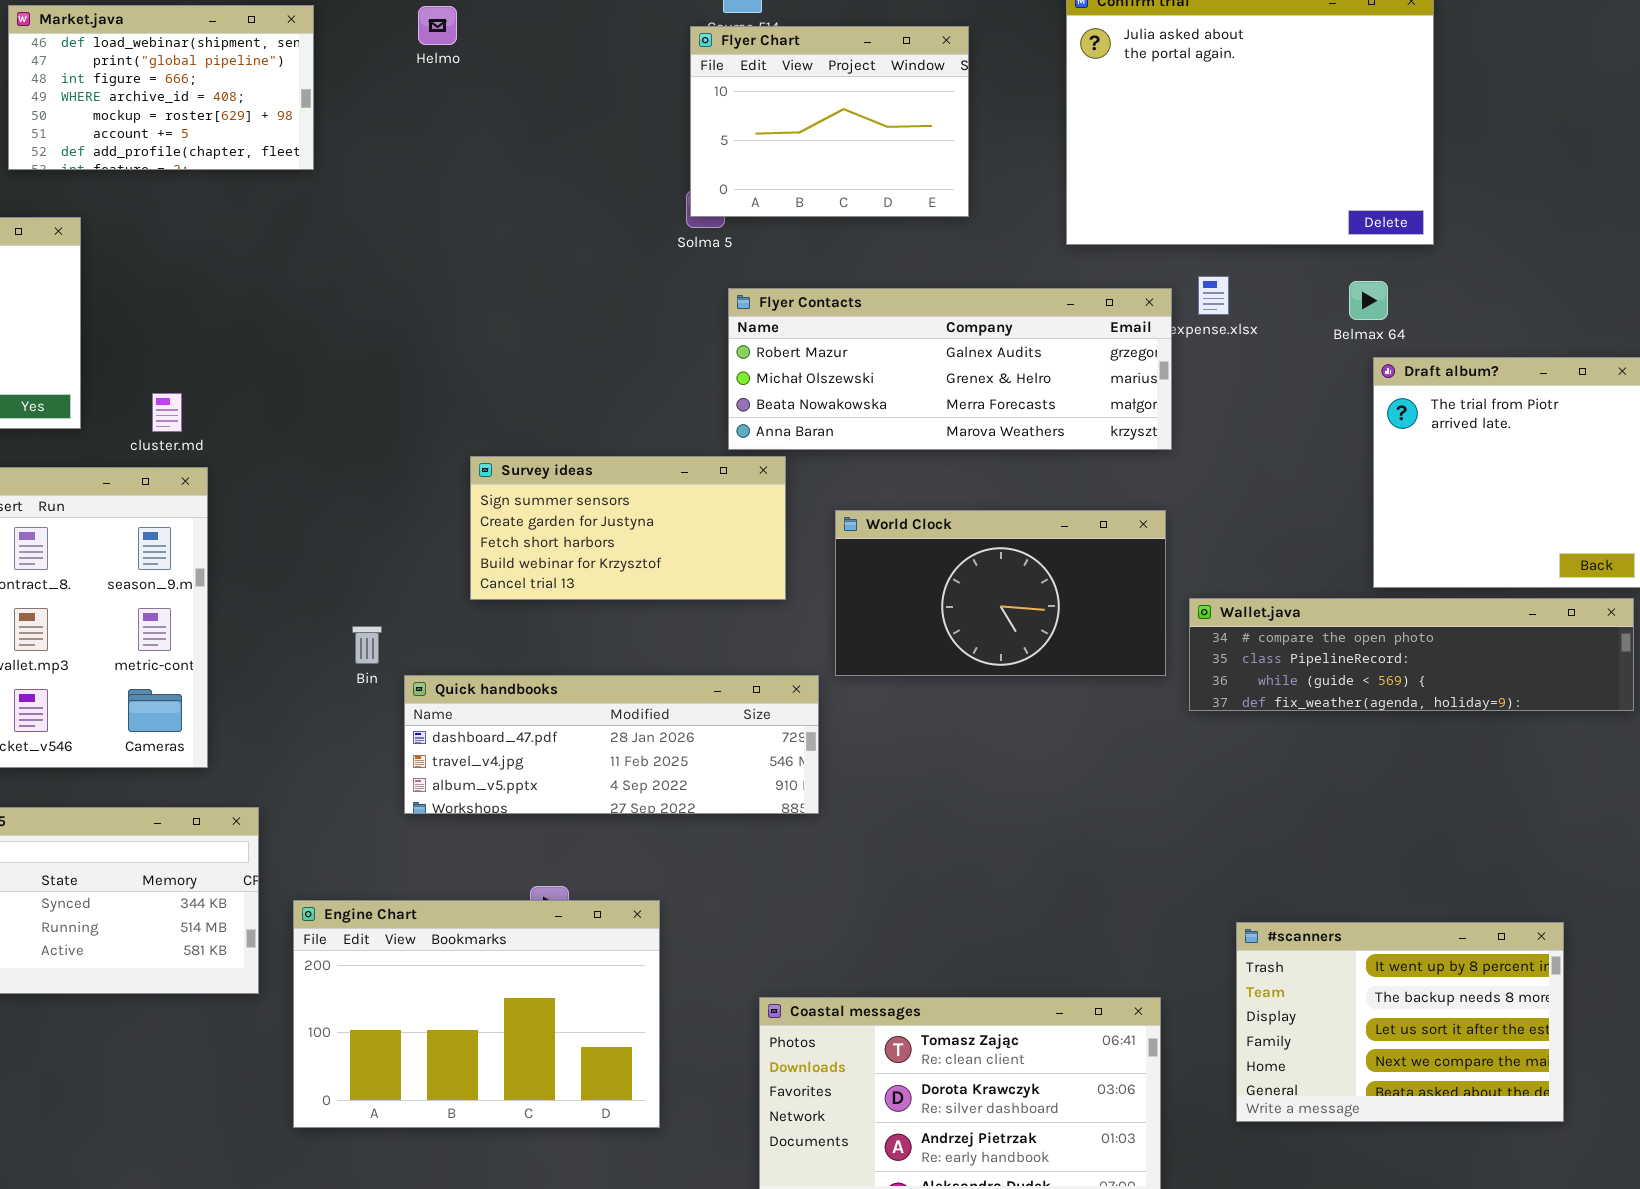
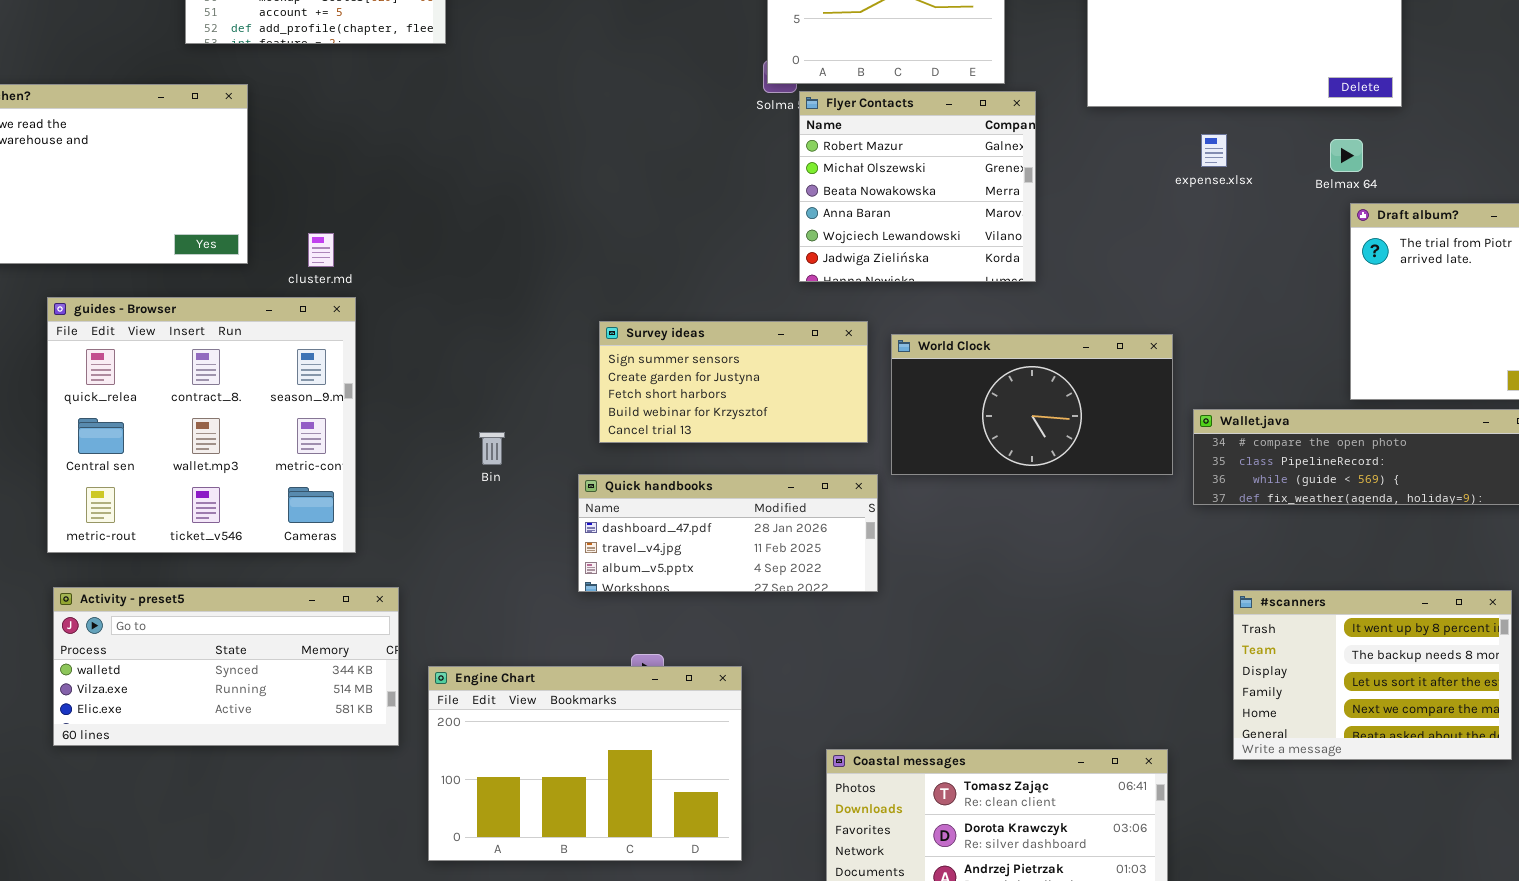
Flyer Contacts: [728,288,1172,450] -> [799,91,1036,282], resized
Survey ideas: [470,456,786,600] -> [599,321,868,443], moved
Quick handbooks: [404,675,819,814] -> [578,474,878,592], resized
#scanners: [1236,922,1564,1122] -> [1233,590,1512,760], moved

